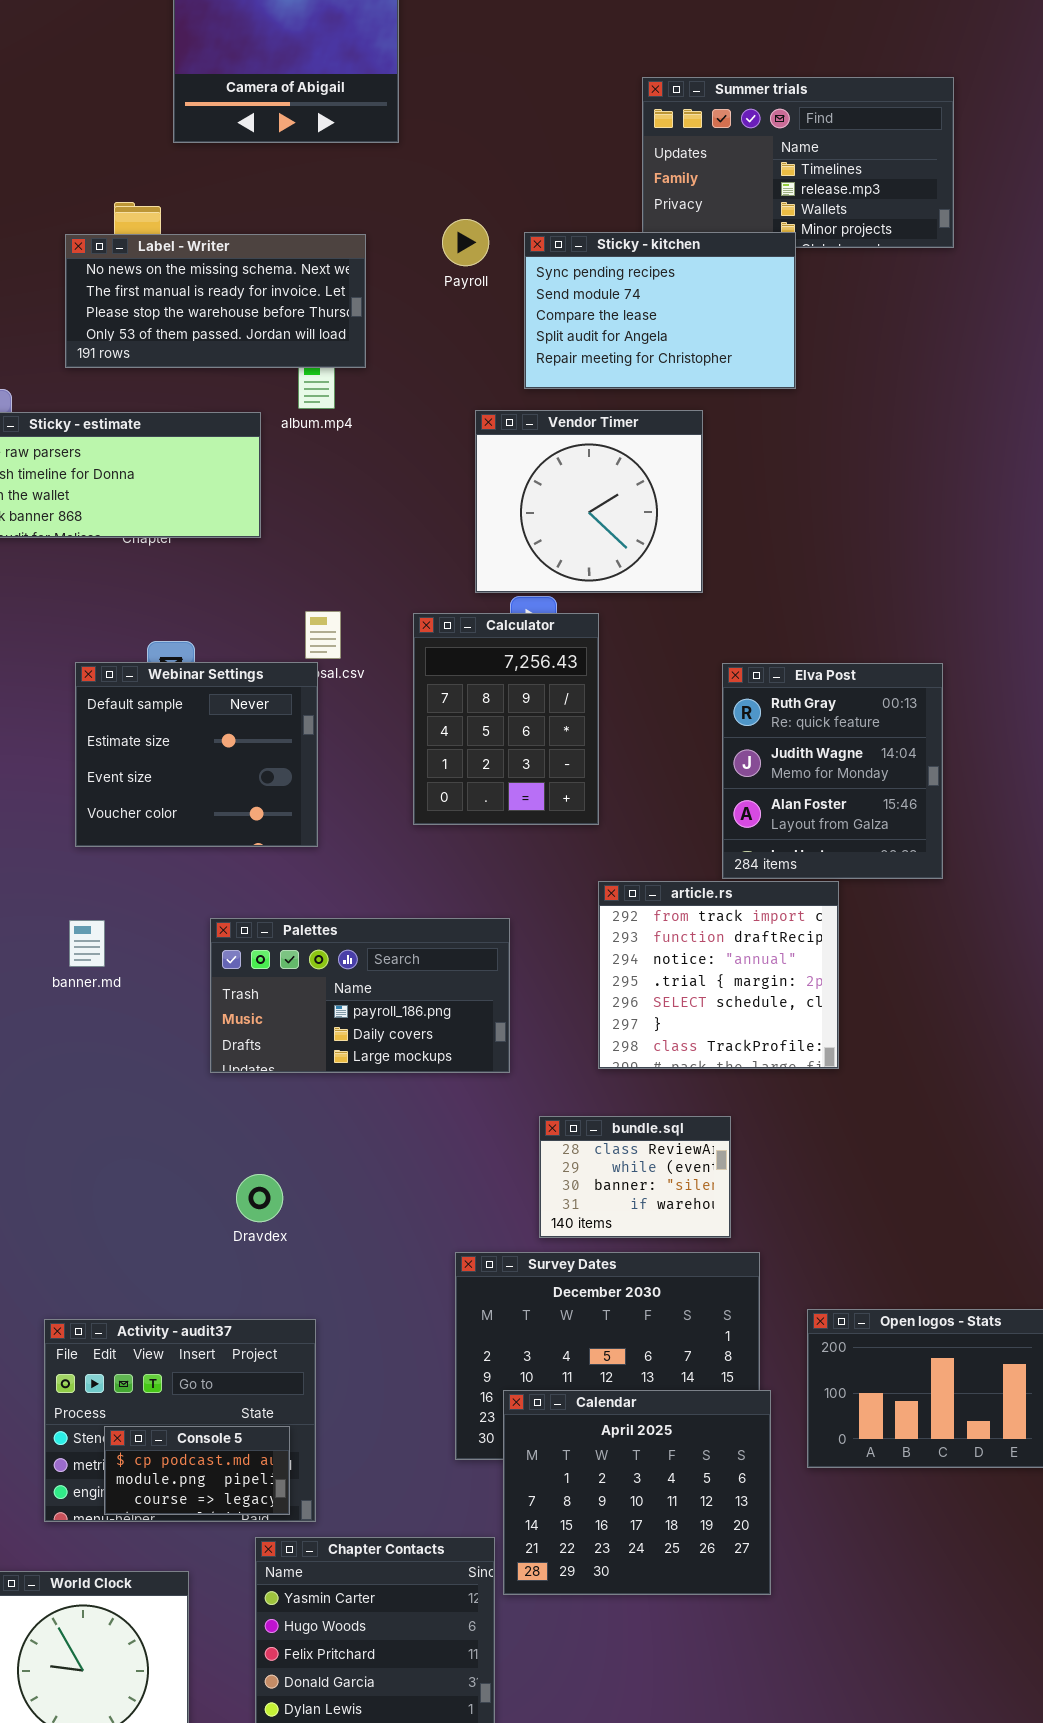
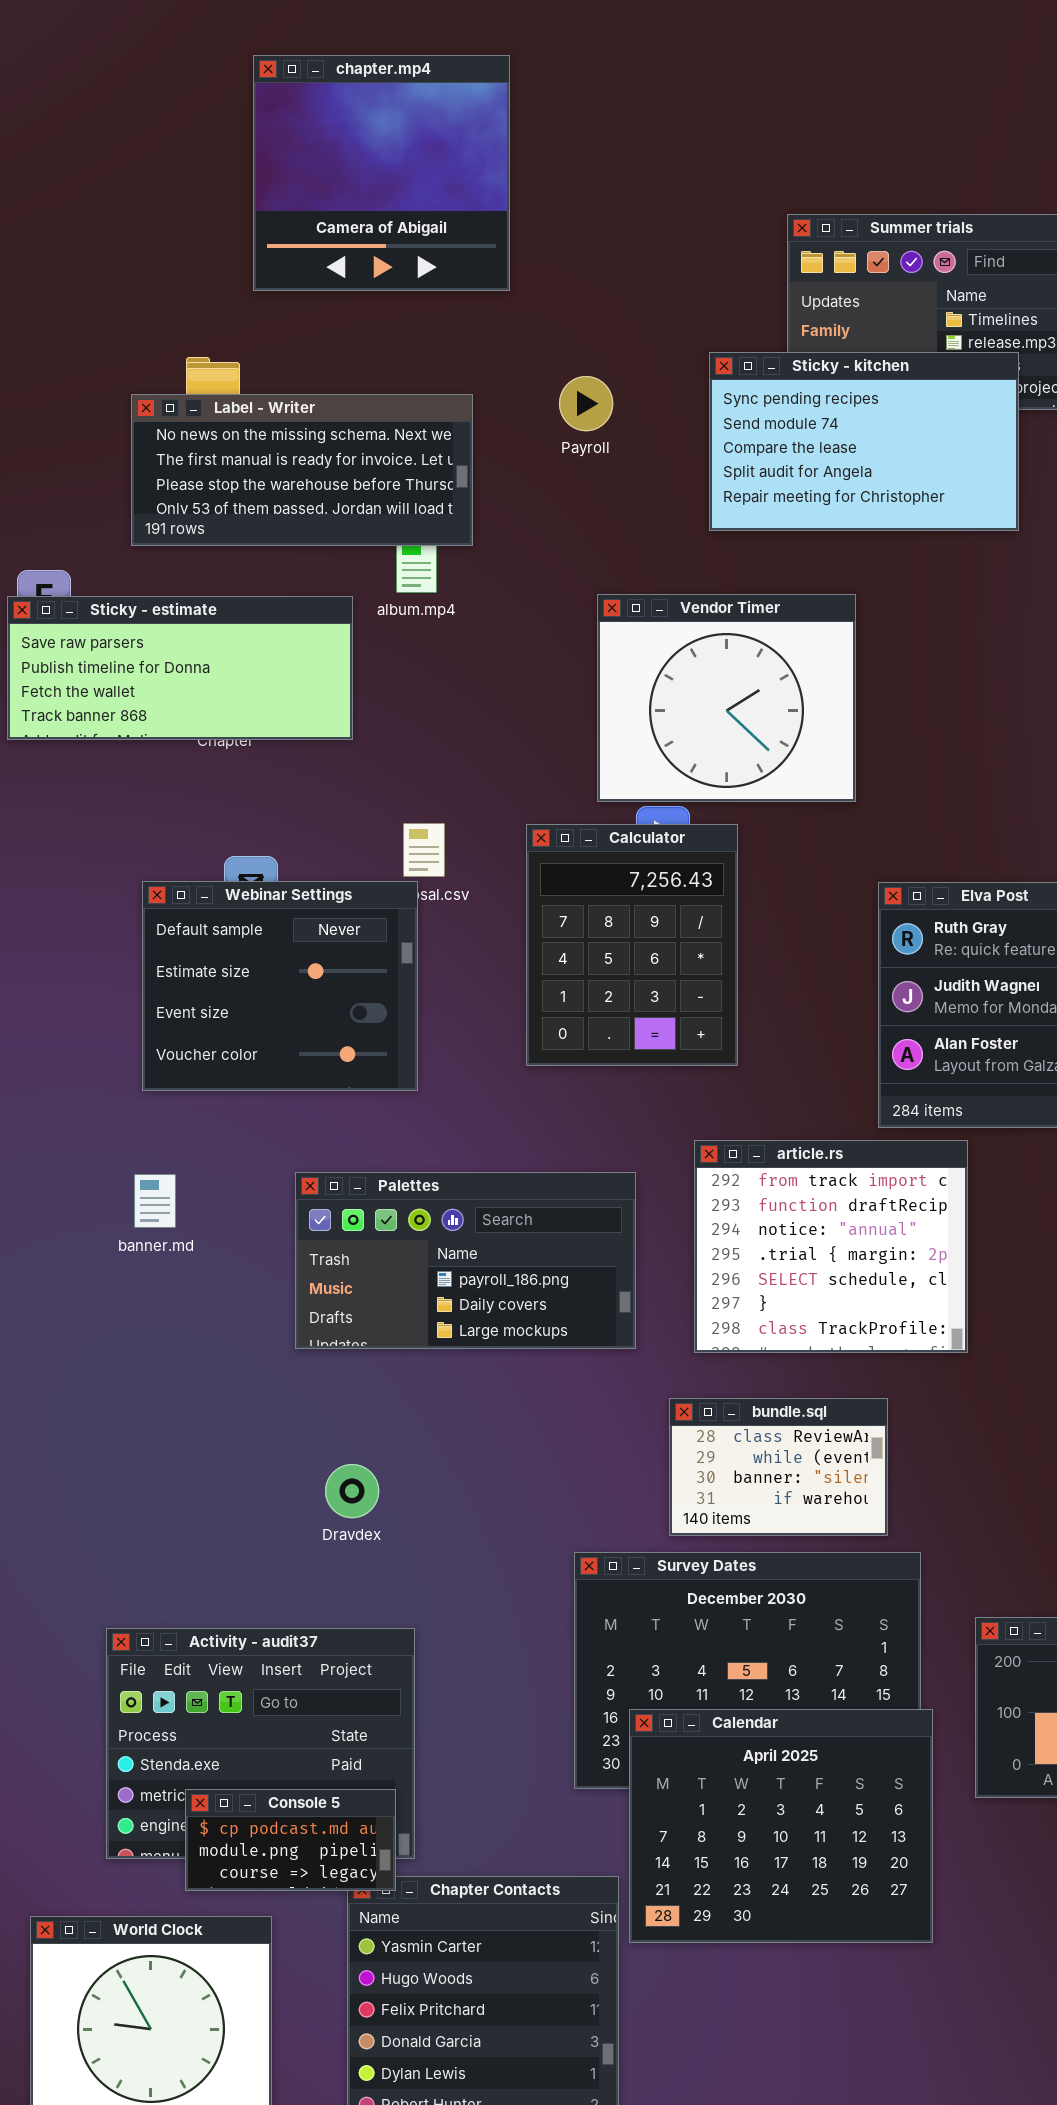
Sticky - kitchen: [524,232,796,389] -> [709,352,1019,531], moved
article.rs: [598,881,839,1069] -> [694,1140,968,1353], moved
Console 5: [104,1426,290,1515] -> [185,1789,396,1891], moved

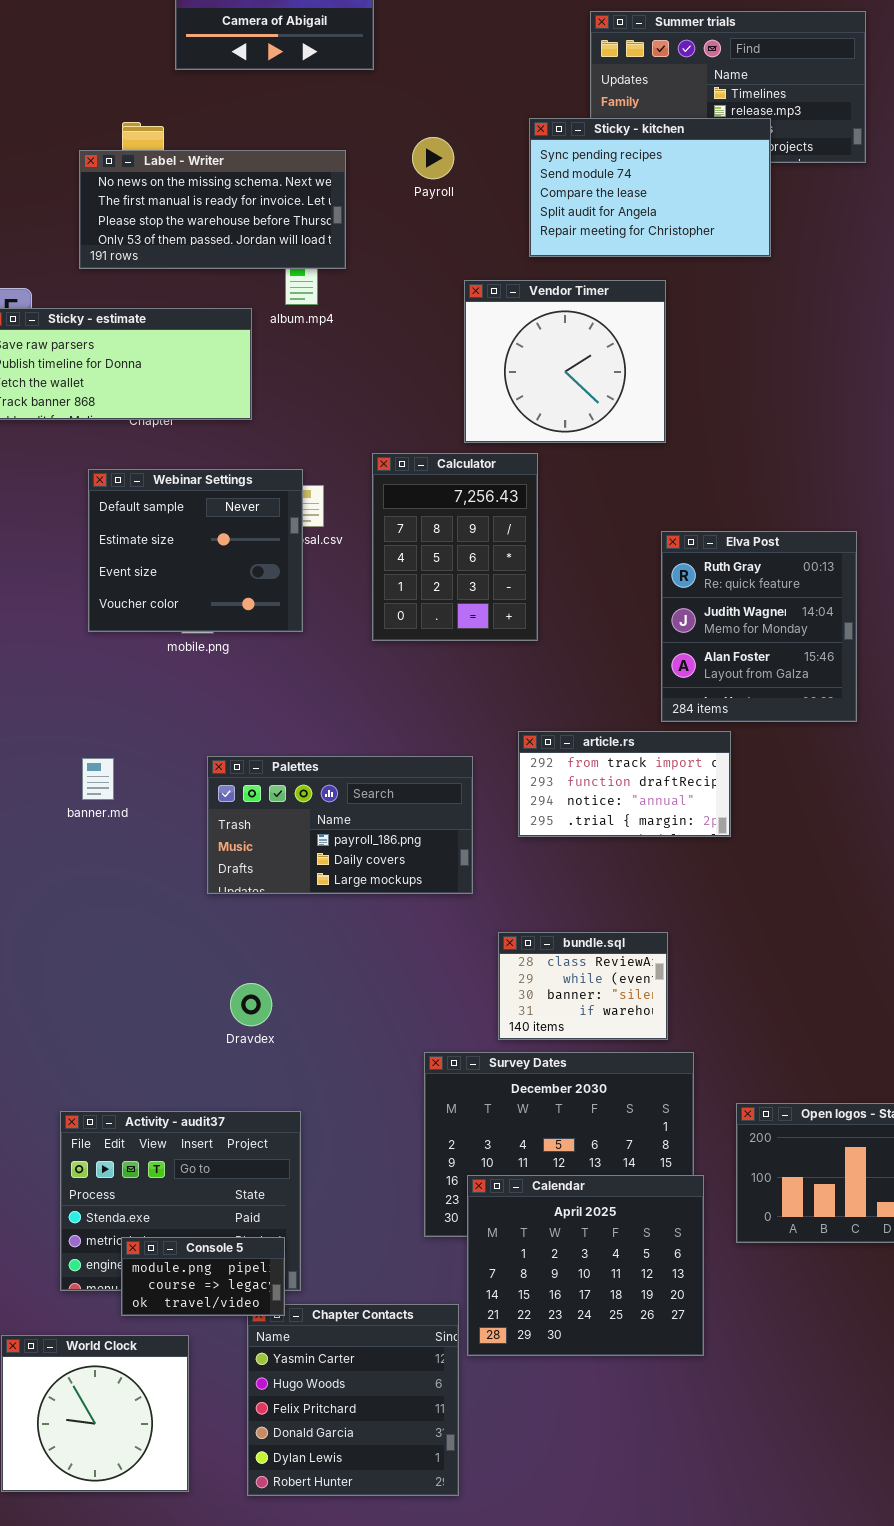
Vendor Timer: [597,594,856,802] -> [464,280,666,443], moved
Calculator: [526,824,738,1066] -> [372,453,538,641], moved
Webinar Settings: [142,881,418,1091] -> [88,469,303,632], moved
article.rs: [694,1140,968,1353] -> [518,731,731,837], resized
Console 5: [185,1789,396,1891] -> [121,1237,285,1316], scrolled down 1 row

